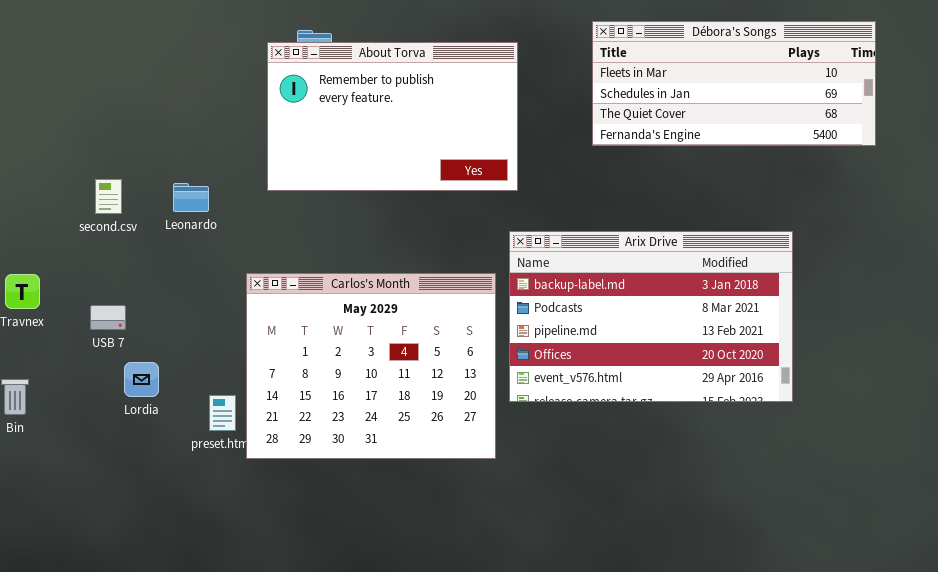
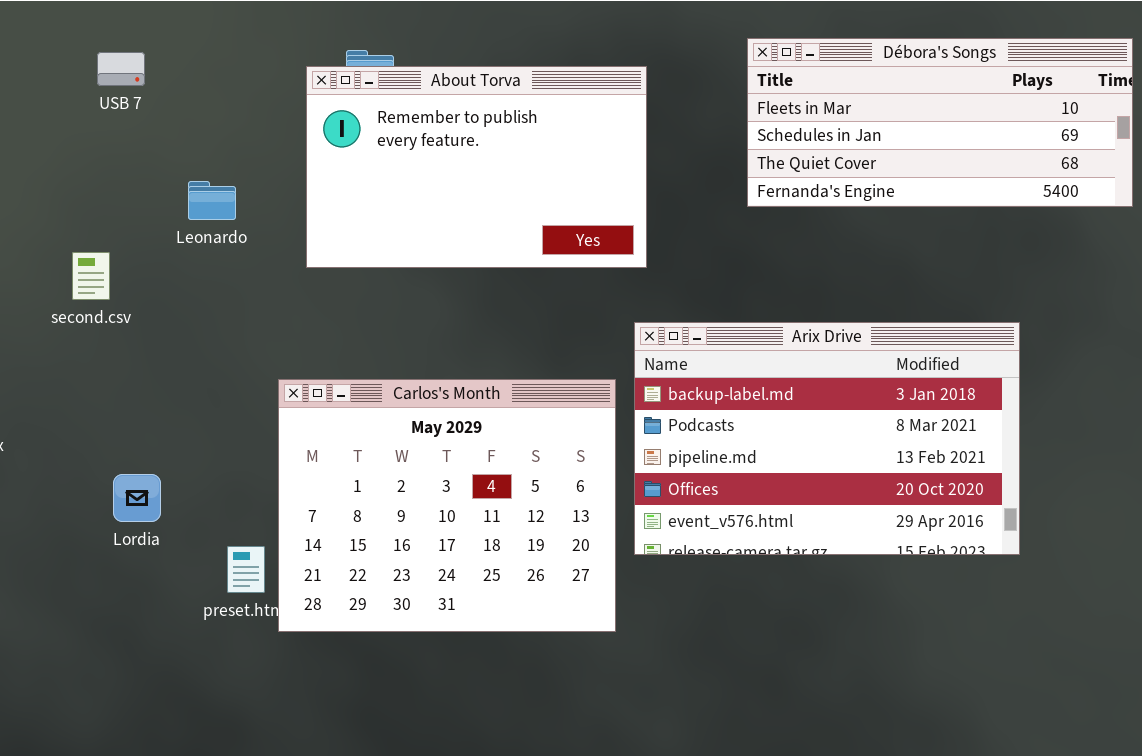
Leonardo: [173,183,209,212] -> [188,181,236,220], moved
USB 7: [90,305,126,330] -> [97,52,145,86], moved
Lordia: [124,362,159,397] -> [113,474,161,522], moved

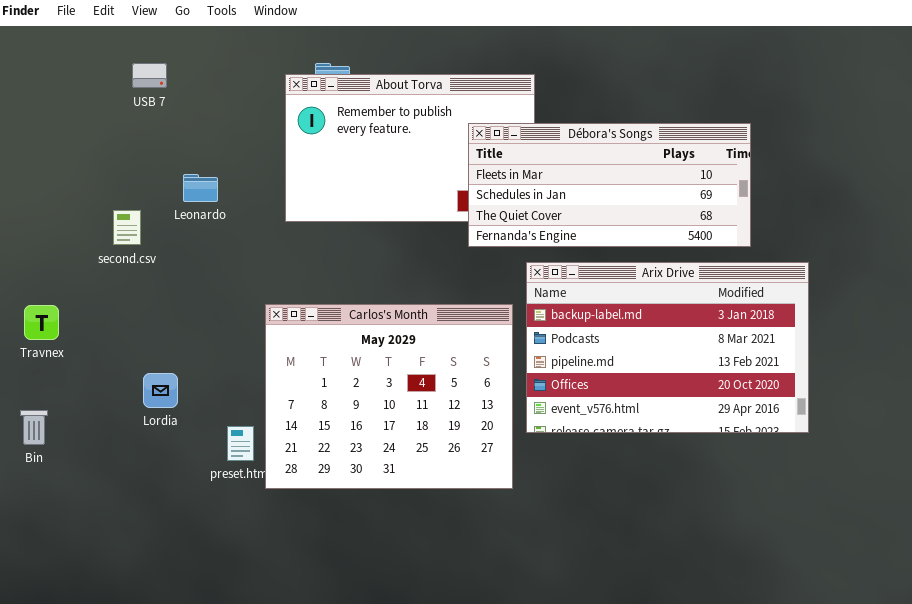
Débora's Songs: [747,38,1133,207] -> [468,123,751,247], moved
Leonardo: [188,181,236,220] -> [183,174,218,202], moved

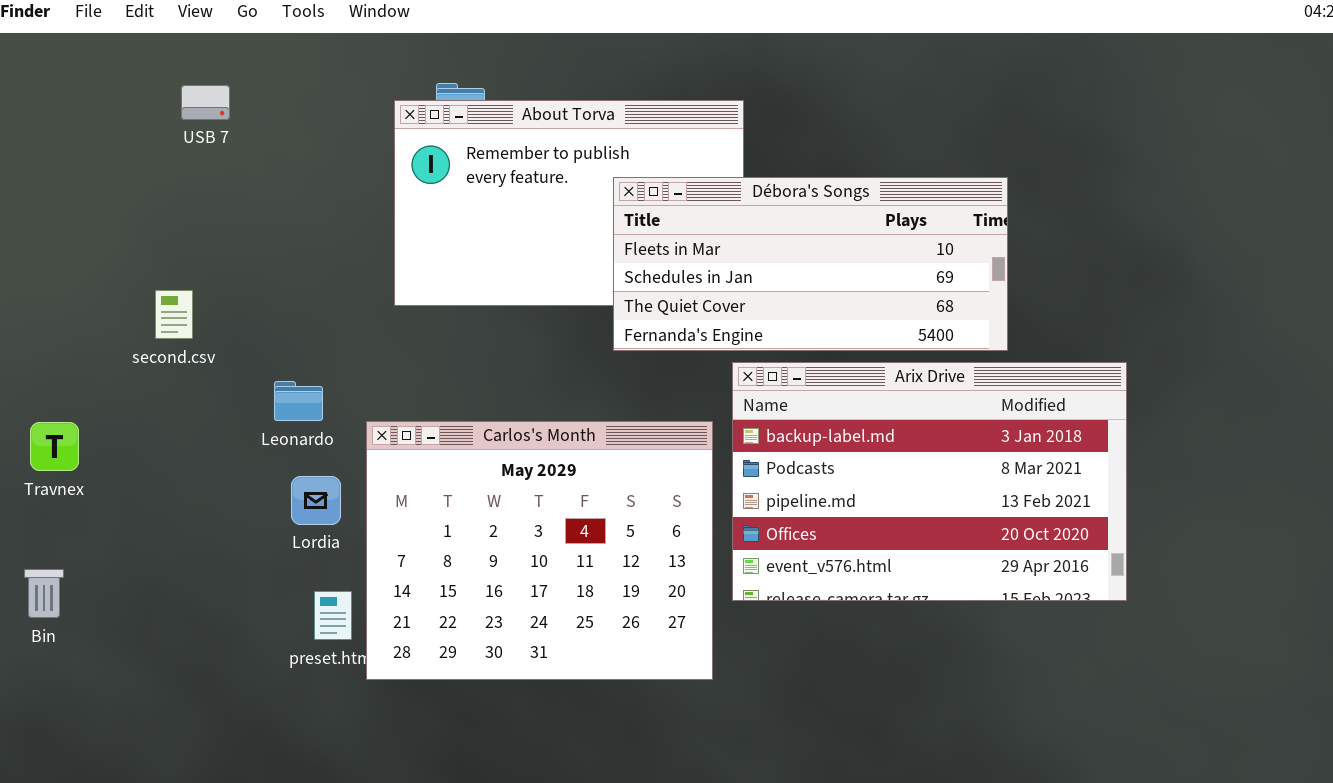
Débora's Songs: [468,123,751,247] -> [613,177,1008,351], moved
Leonardo: [183,174,218,202] -> [274,381,323,421], moved
Lordia: [143,373,178,408] -> [291,476,341,525], moved

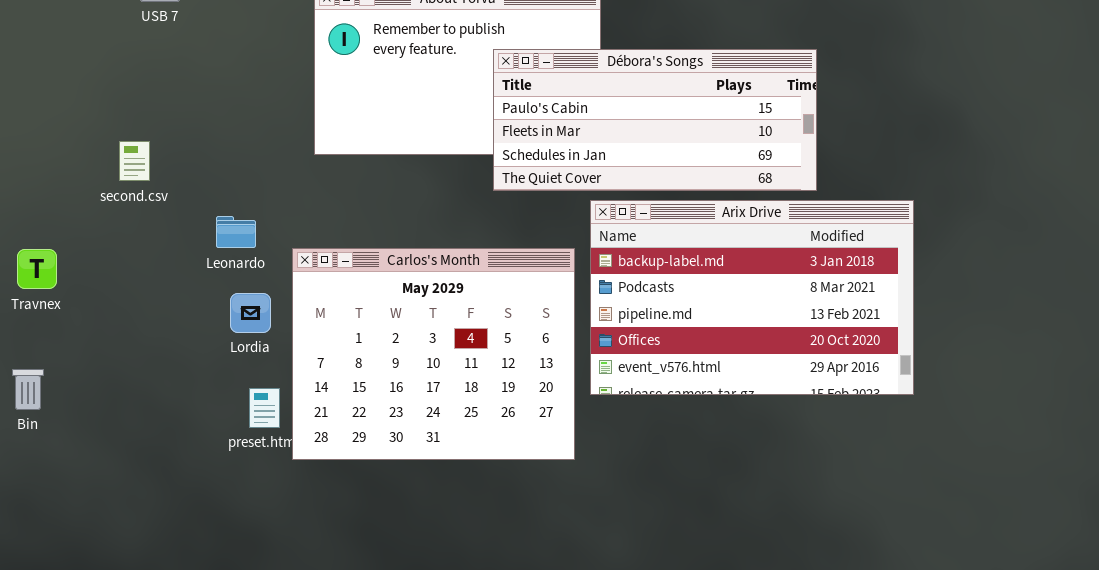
Débora's Songs: [613,177,1008,351] -> [493,49,817,191], scrolled up 1 row

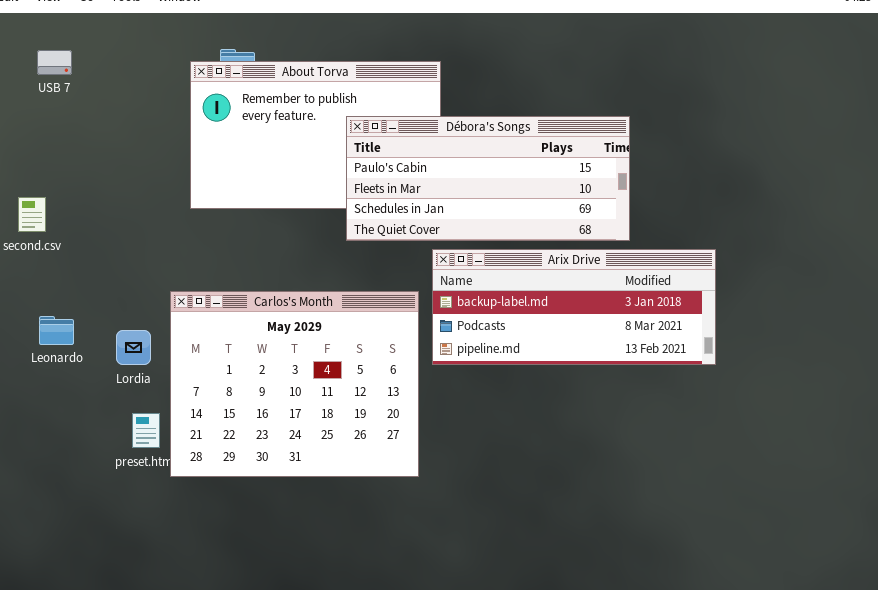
Arix Drive: [590,200,914,395] -> [432,249,716,365], resized
Leonardo: [216,216,256,248] -> [39,316,74,345], moved

